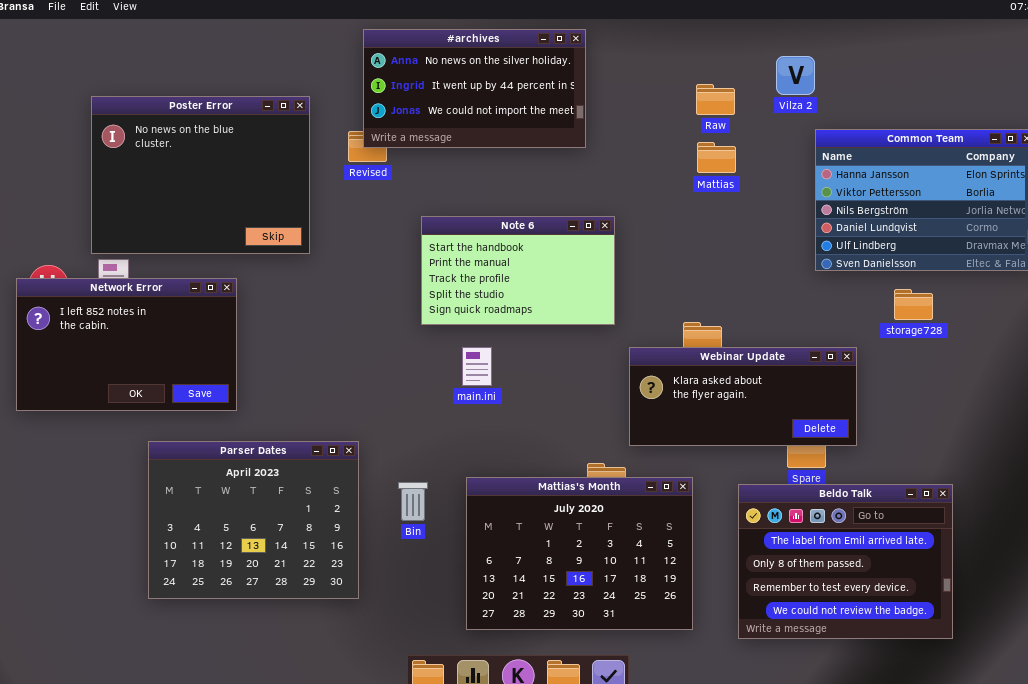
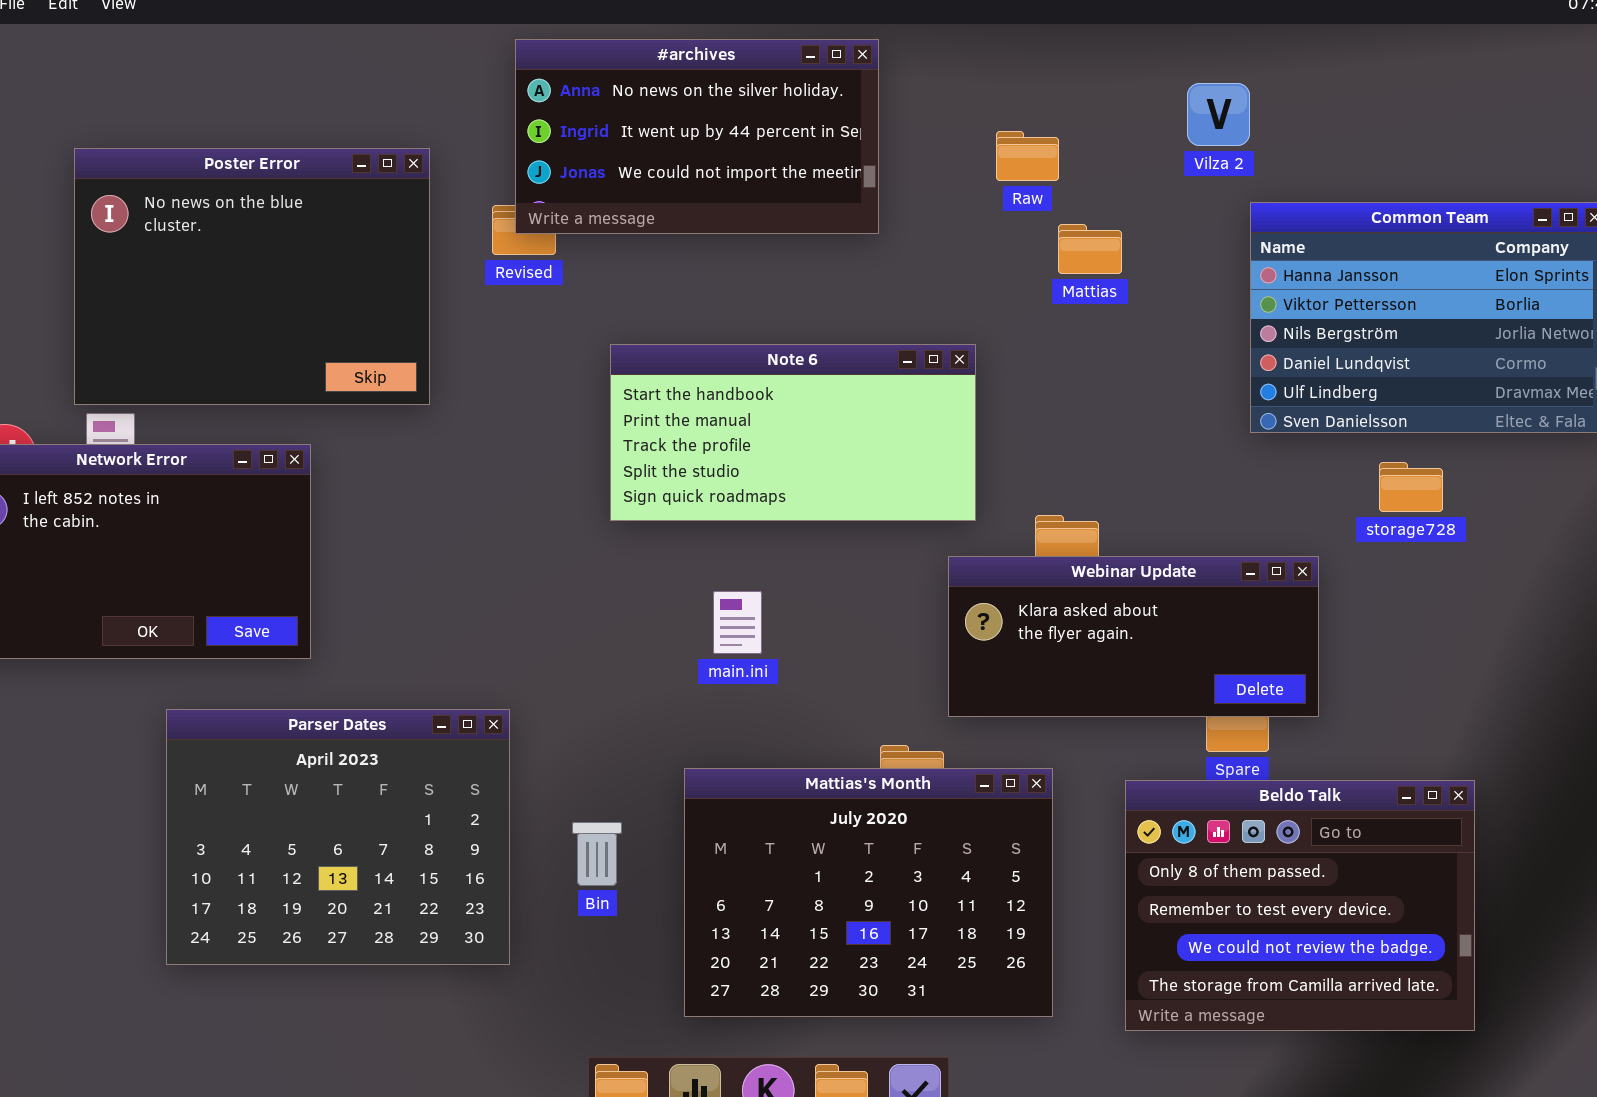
Raw: [696,84,735,115] -> [996,131,1059,181], moved
Note 6: [421,216,615,325] -> [610,344,976,521], resized
main.ini: [462,347,492,386] -> [713,591,762,654], moved
Bin: [398,482,428,521] -> [572,822,622,886], moved
Beldo Talk: [738,484,953,639] -> [1125,780,1475,1031], scrolled down 1 row

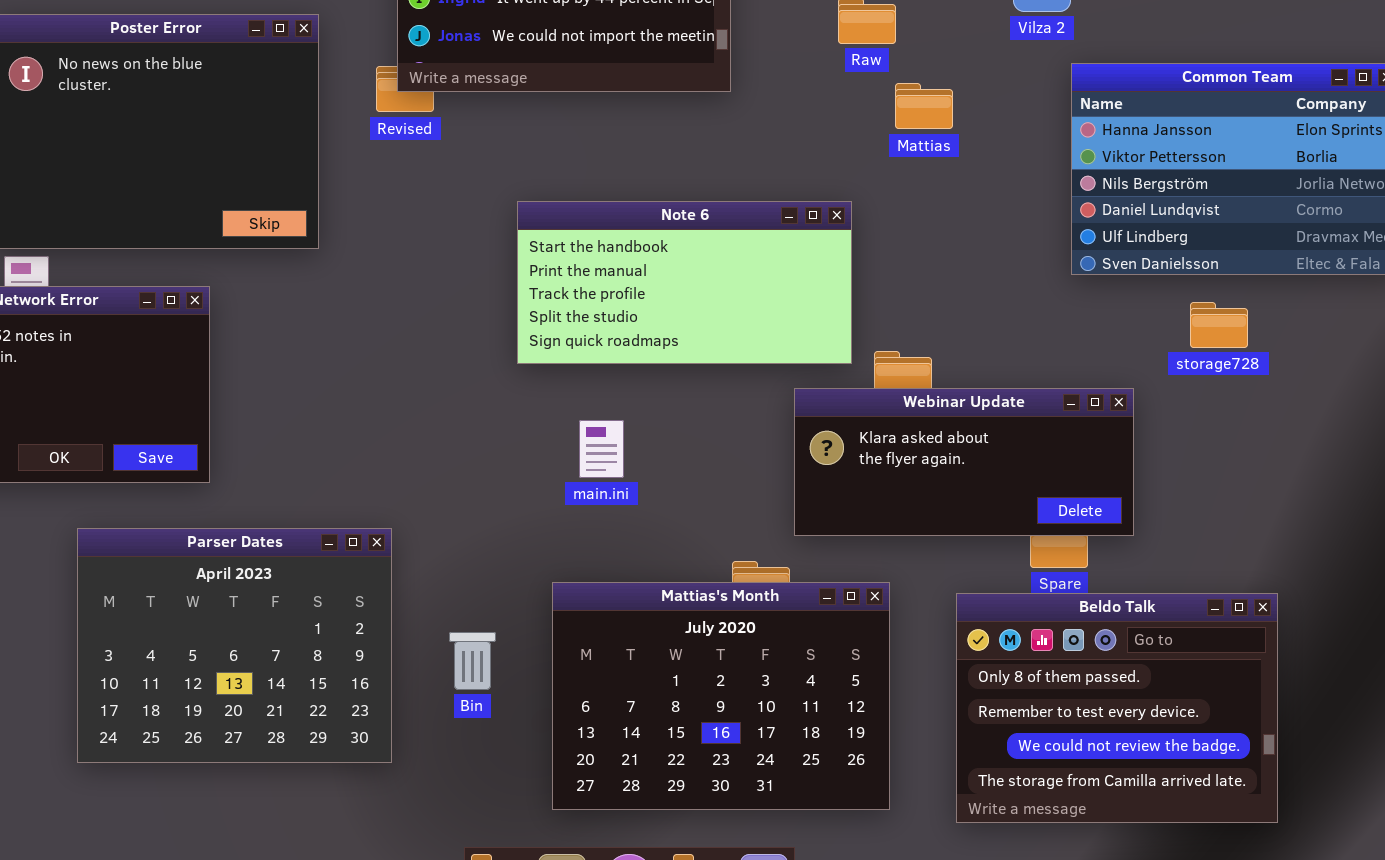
Note 6: [610,344,976,521] -> [517,201,852,364], moved

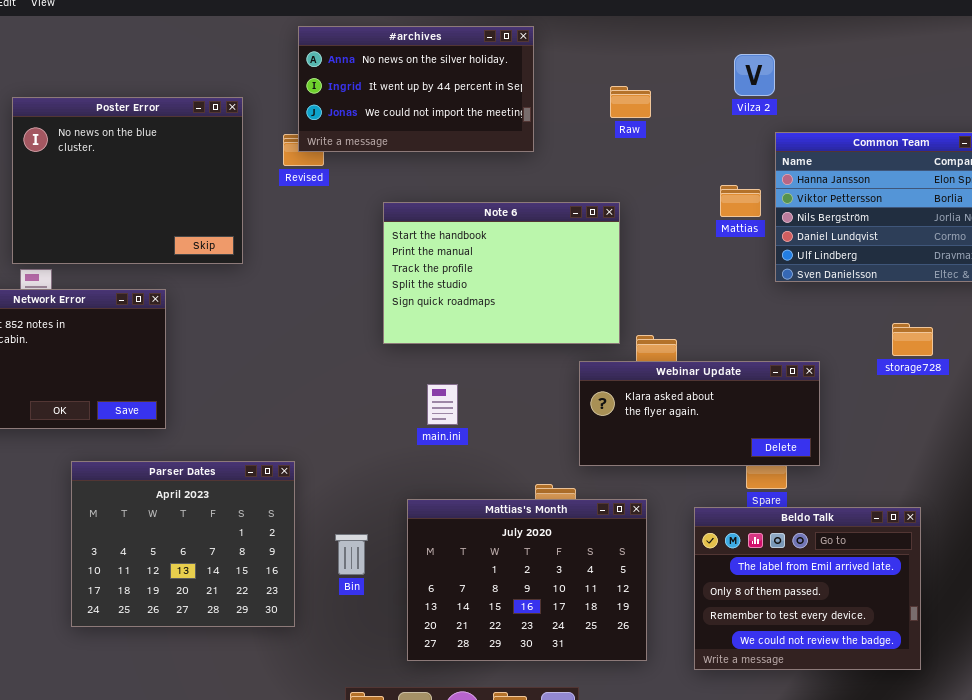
Mattias: [895,83,953,129] -> [720,185,761,217], moved
Note 6: [517,201,852,364] -> [383,202,620,344], resized
storage728: [1190,302,1248,348] -> [892,323,933,356], moved
Beldo Talk: [956,593,1278,823] -> [694,507,921,670], scrolled up 1 row

